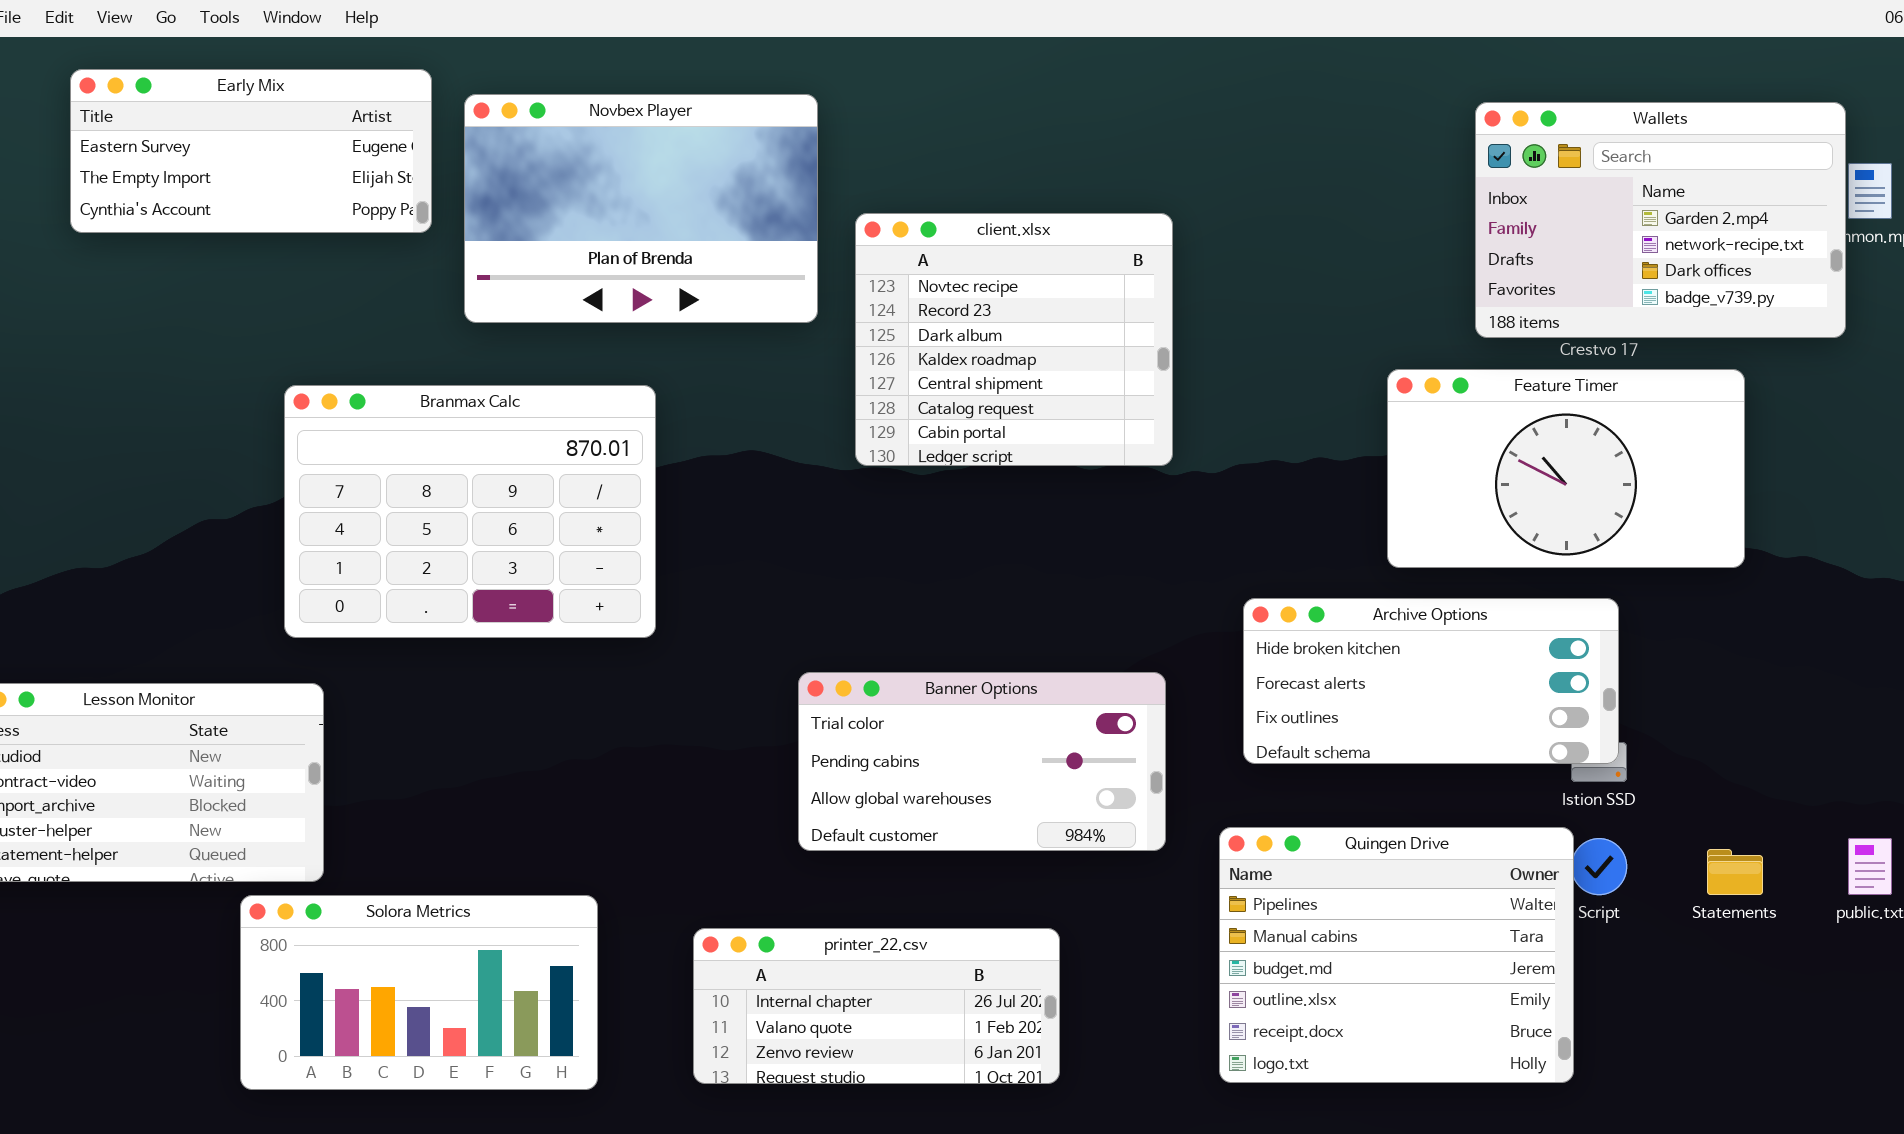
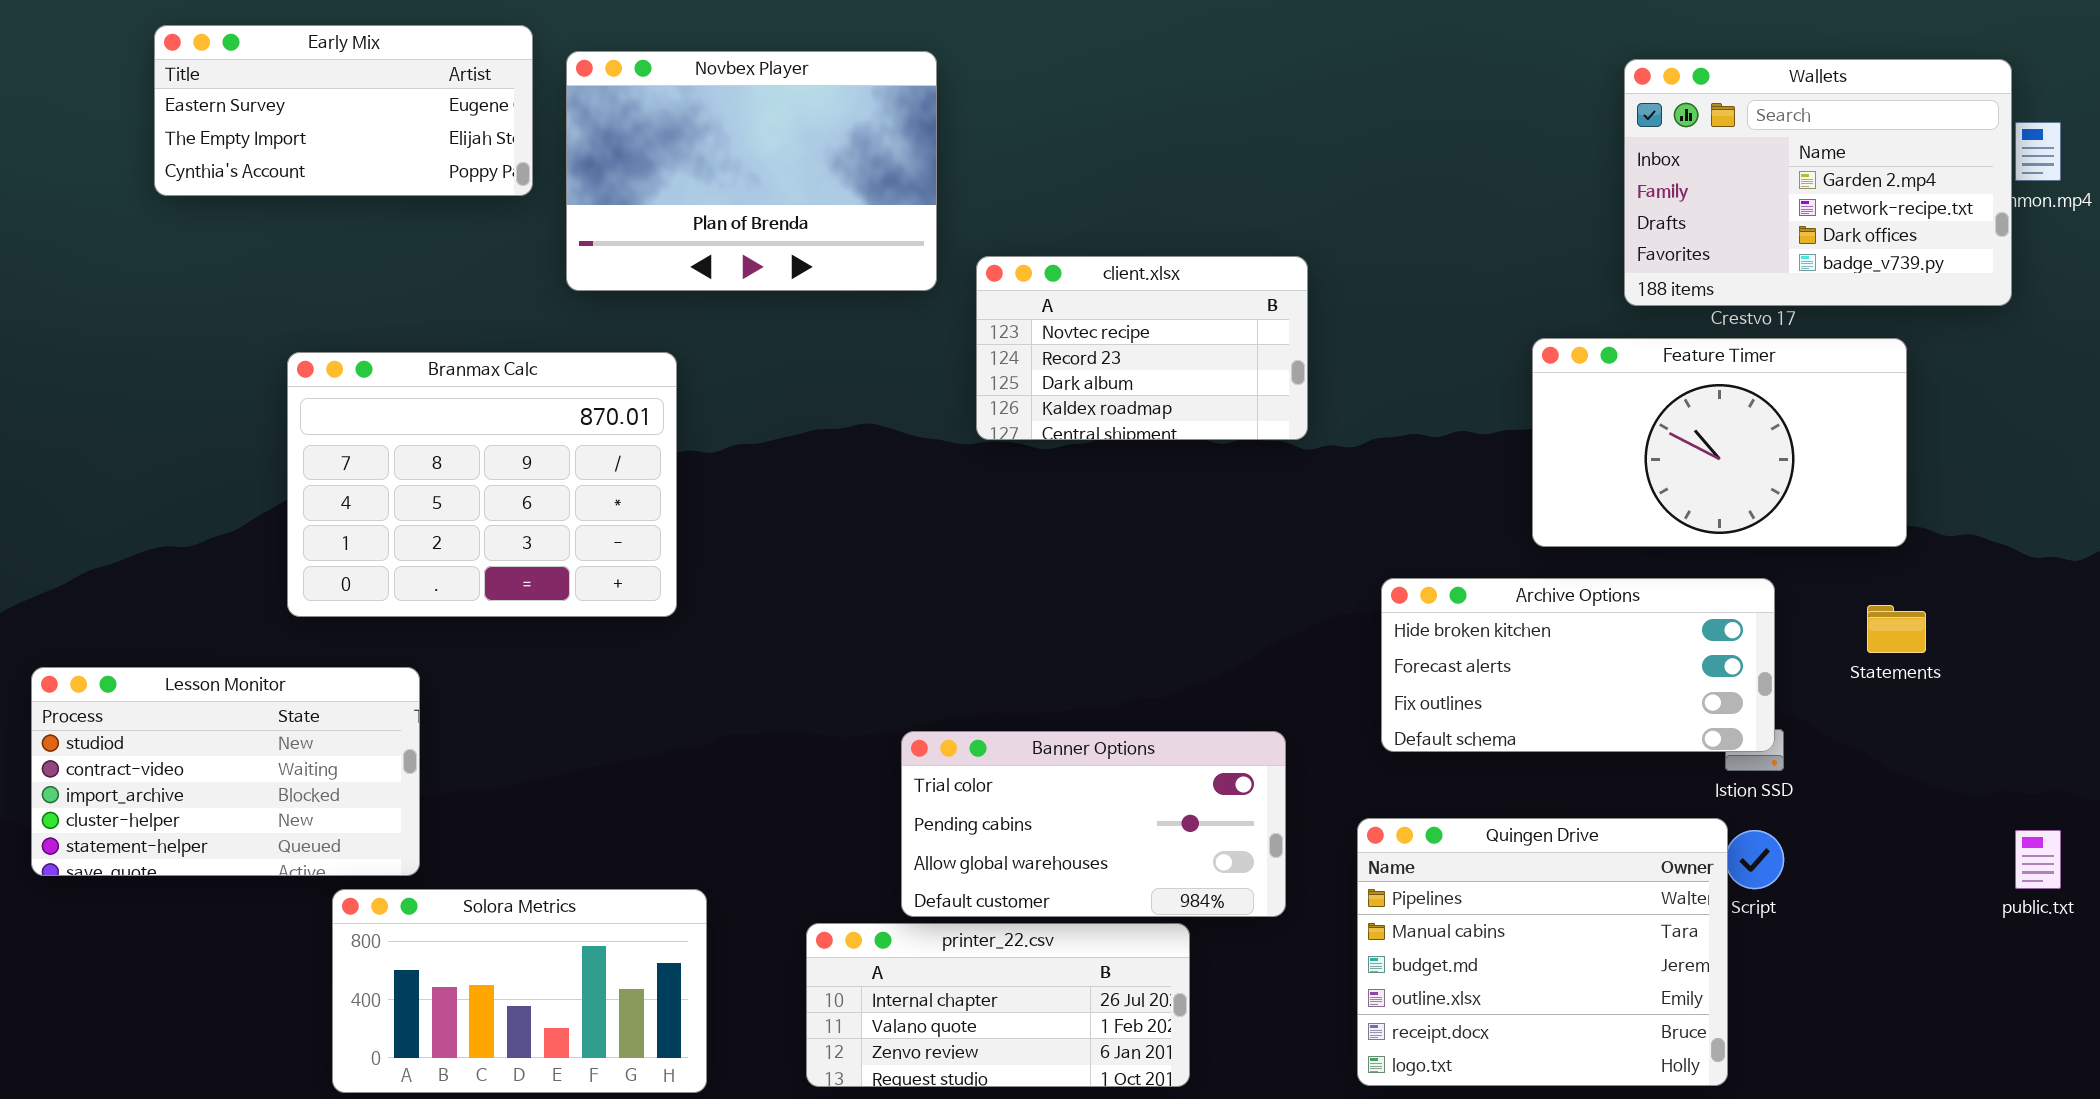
client.xlsx: [855,213,1173,466] -> [976,256,1308,440], resized
Branmax Calc: [284,385,656,638] -> [287,352,677,617], moved
Banner Options: [798,672,1166,851] -> [901,731,1286,917], moved
Statements: [1707,849,1763,895] -> [1867,605,1926,653], moved

